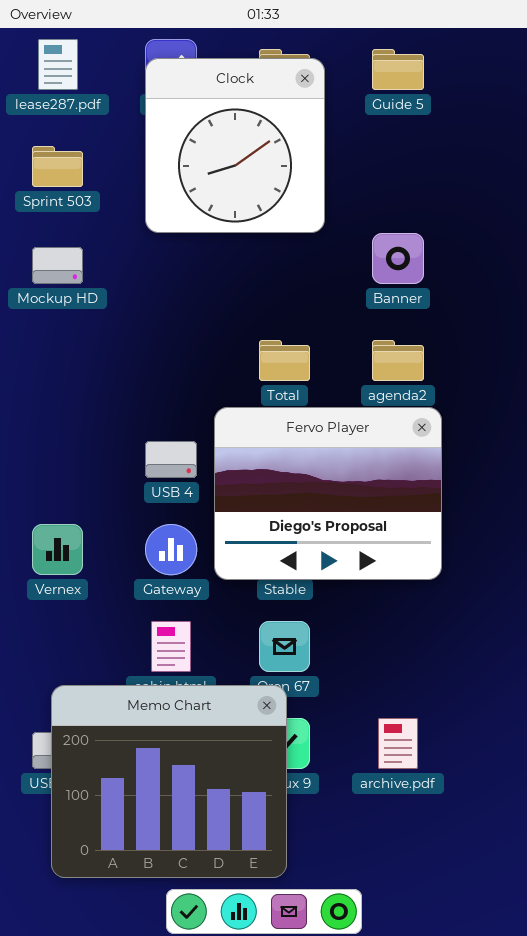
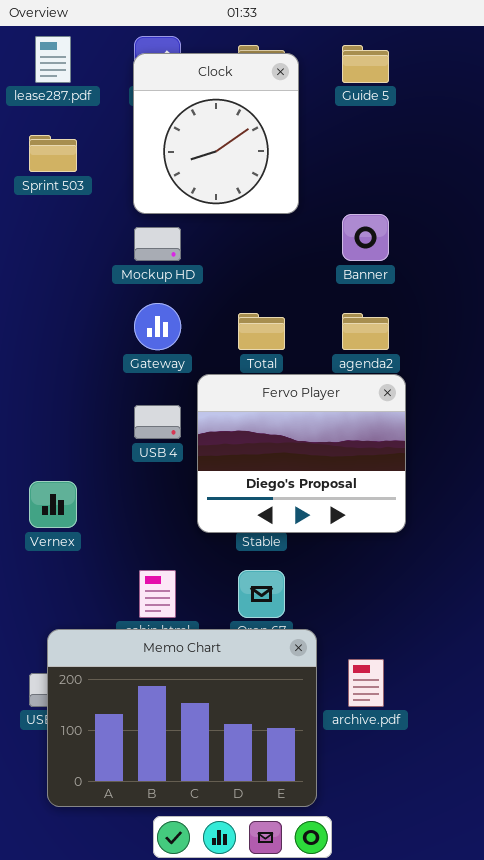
Mockup HD: [32,247,83,284] -> [134,227,181,261], moved
Gateway: [145,524,197,575] -> [134,303,181,350], moved
Memo Chart: [51,685,287,878] -> [47,629,317,807], resized

